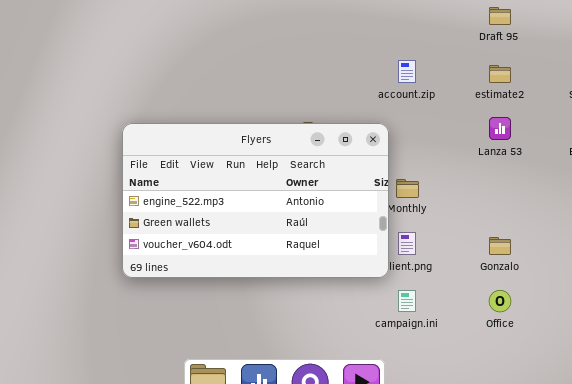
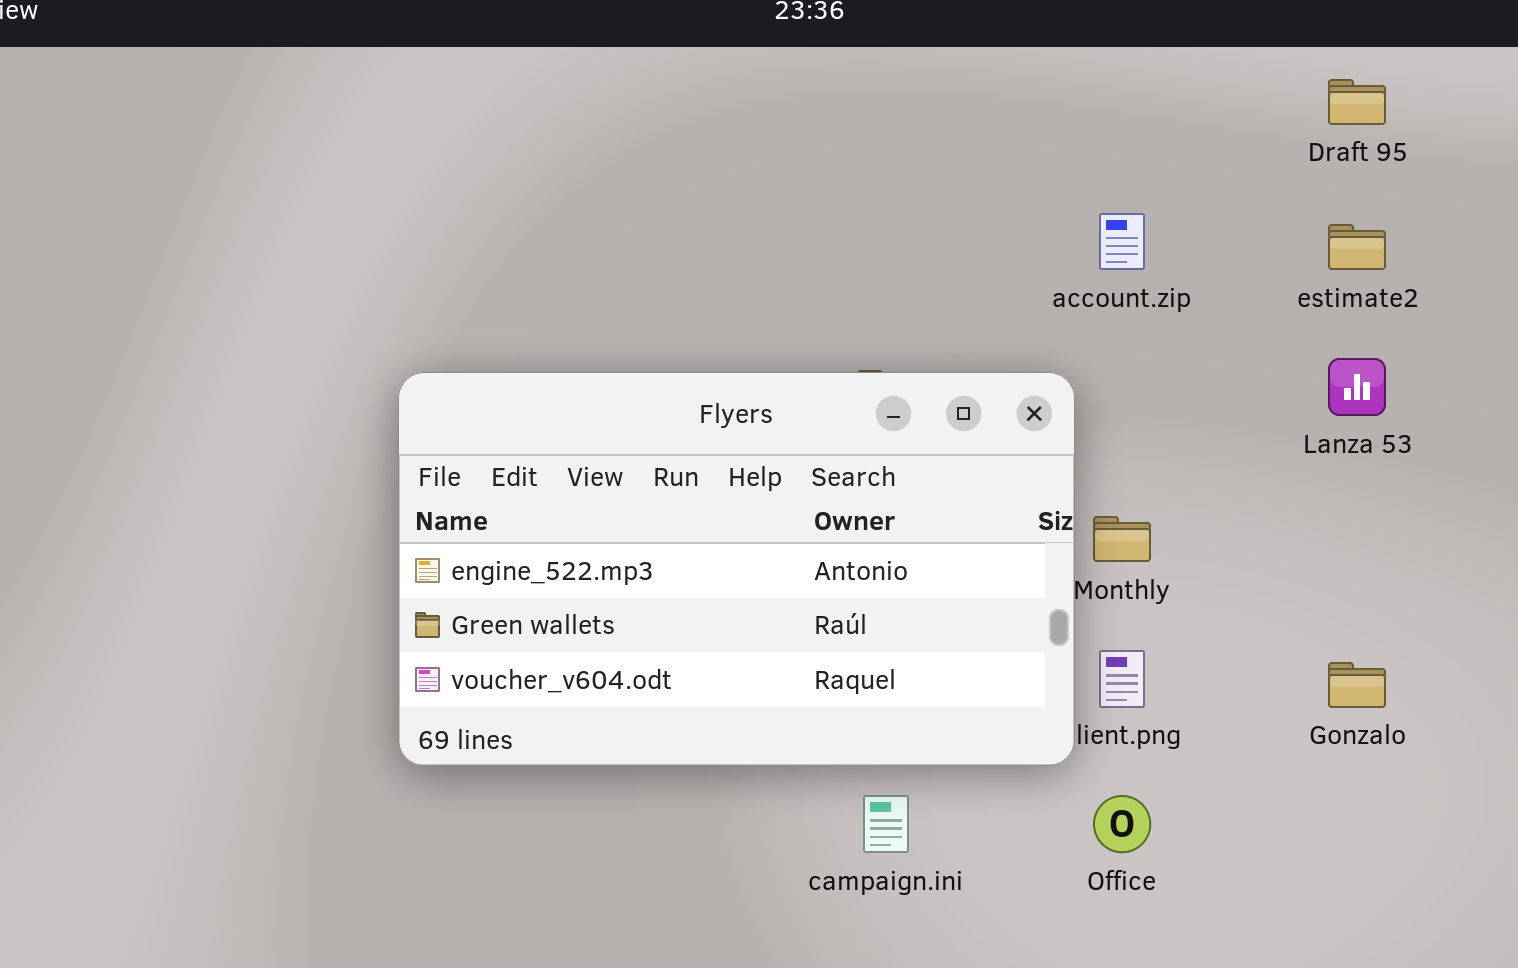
campaign.ini: [398,290,416,312] -> [863,795,909,853], moved
Office: [489,290,511,312] -> [1093,795,1151,853], moved

